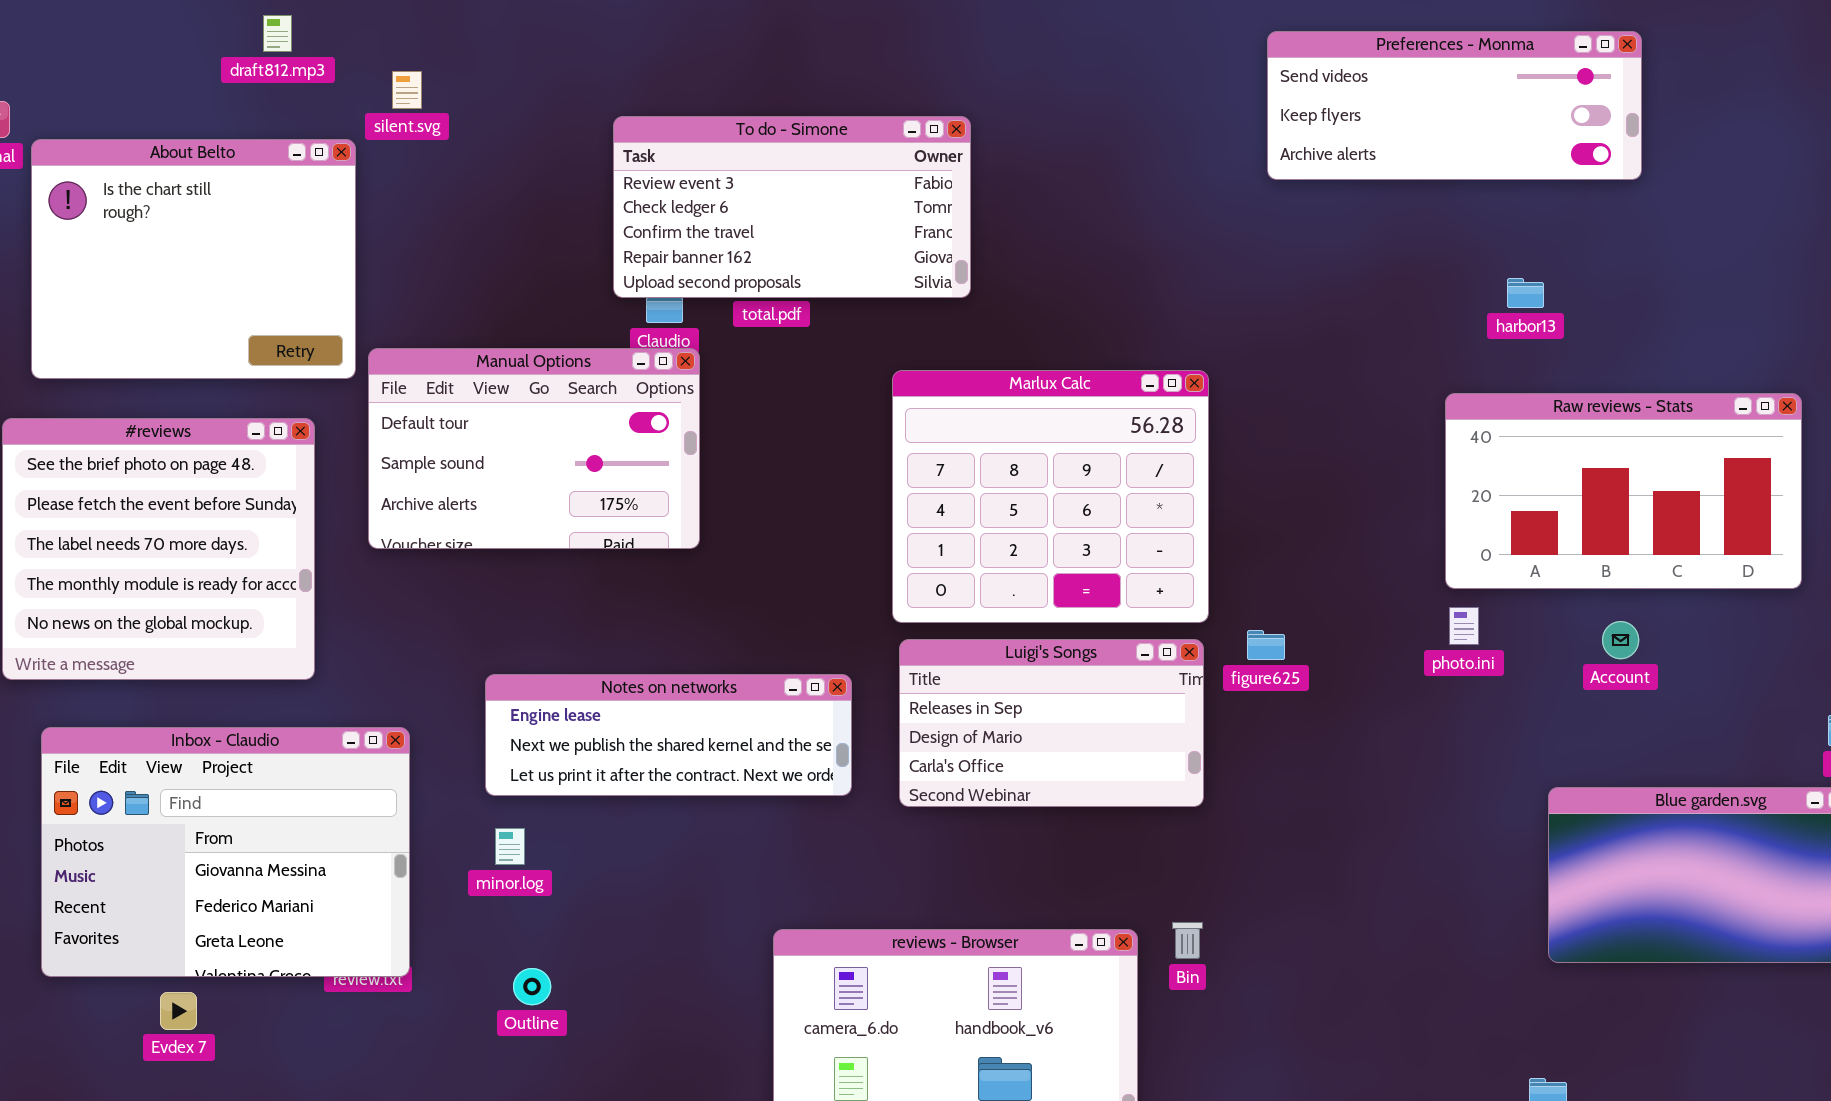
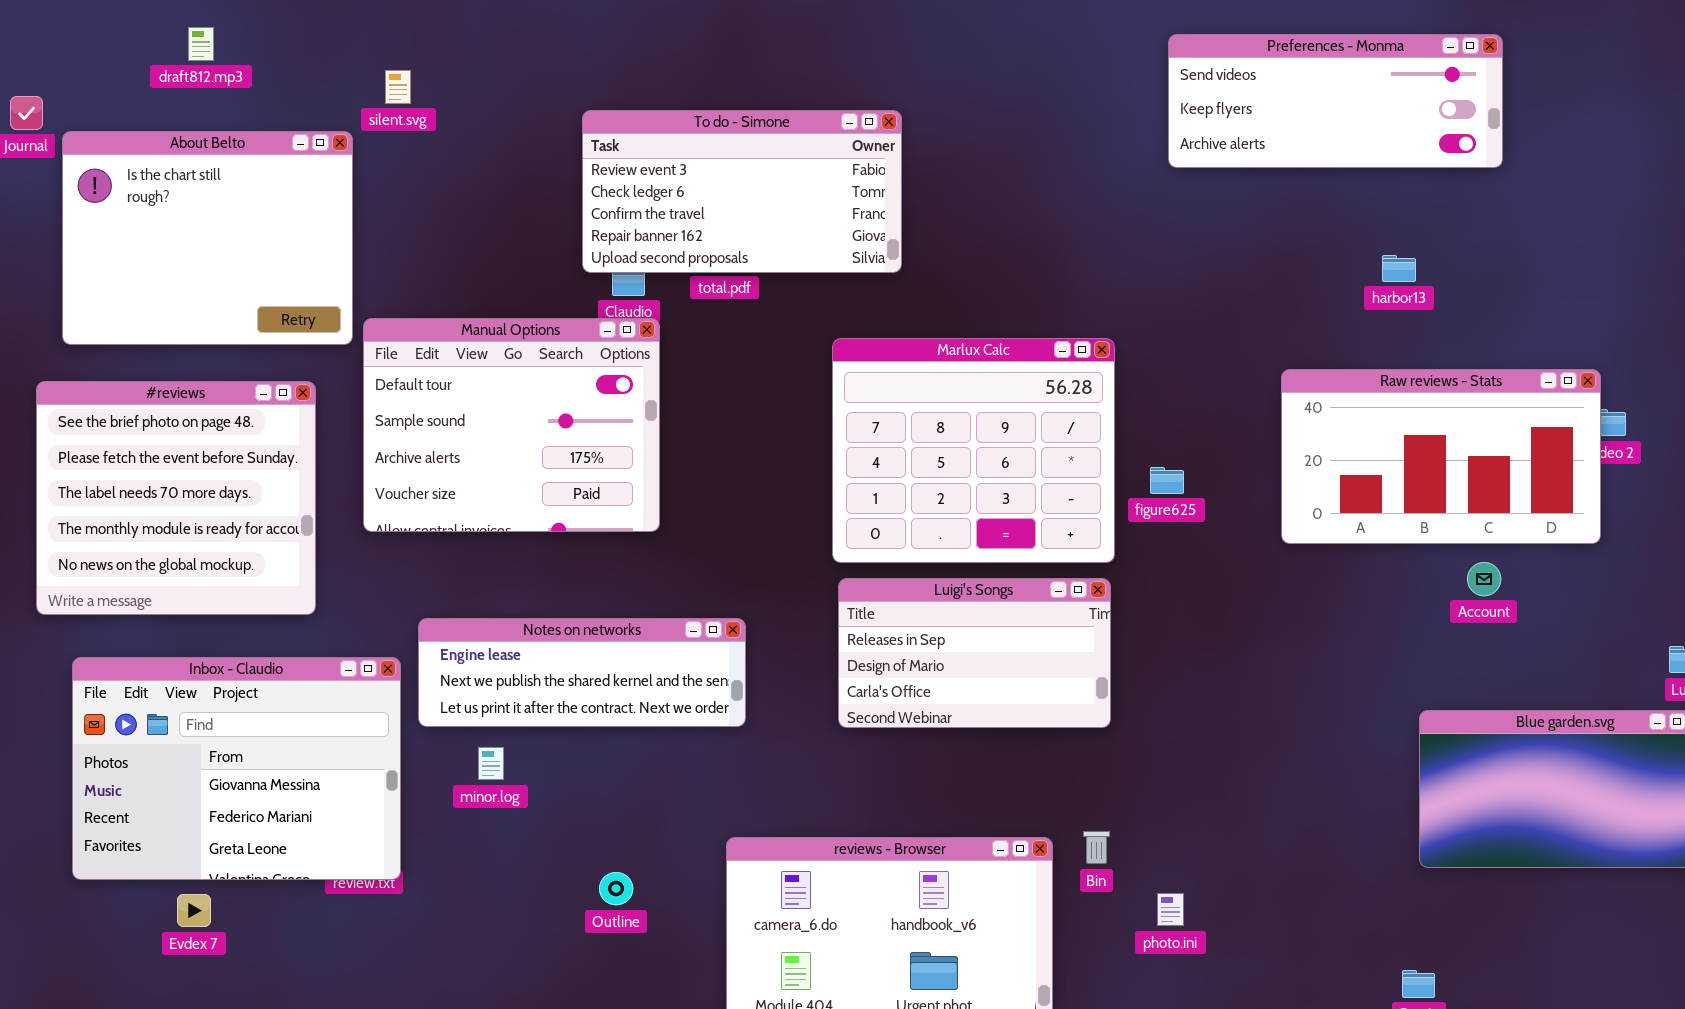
draft812.mp3: [263,15,292,52] -> [188,27,214,61], moved
Manual Options: [368,348,700,549] -> [363,318,660,532], resized
Raw reviews - Stats: [1445,393,1802,589] -> [1281,369,1601,544], moved
photo.ini: [1449,607,1479,645] -> [1157,893,1184,926], moved
figure625: [1247,630,1285,660] -> [1150,467,1184,494], moved
Notes on networks: [485,674,852,796] -> [418,618,746,727], moved
Outline: [513,968,551,1005] -> [599,872,633,905], moved

